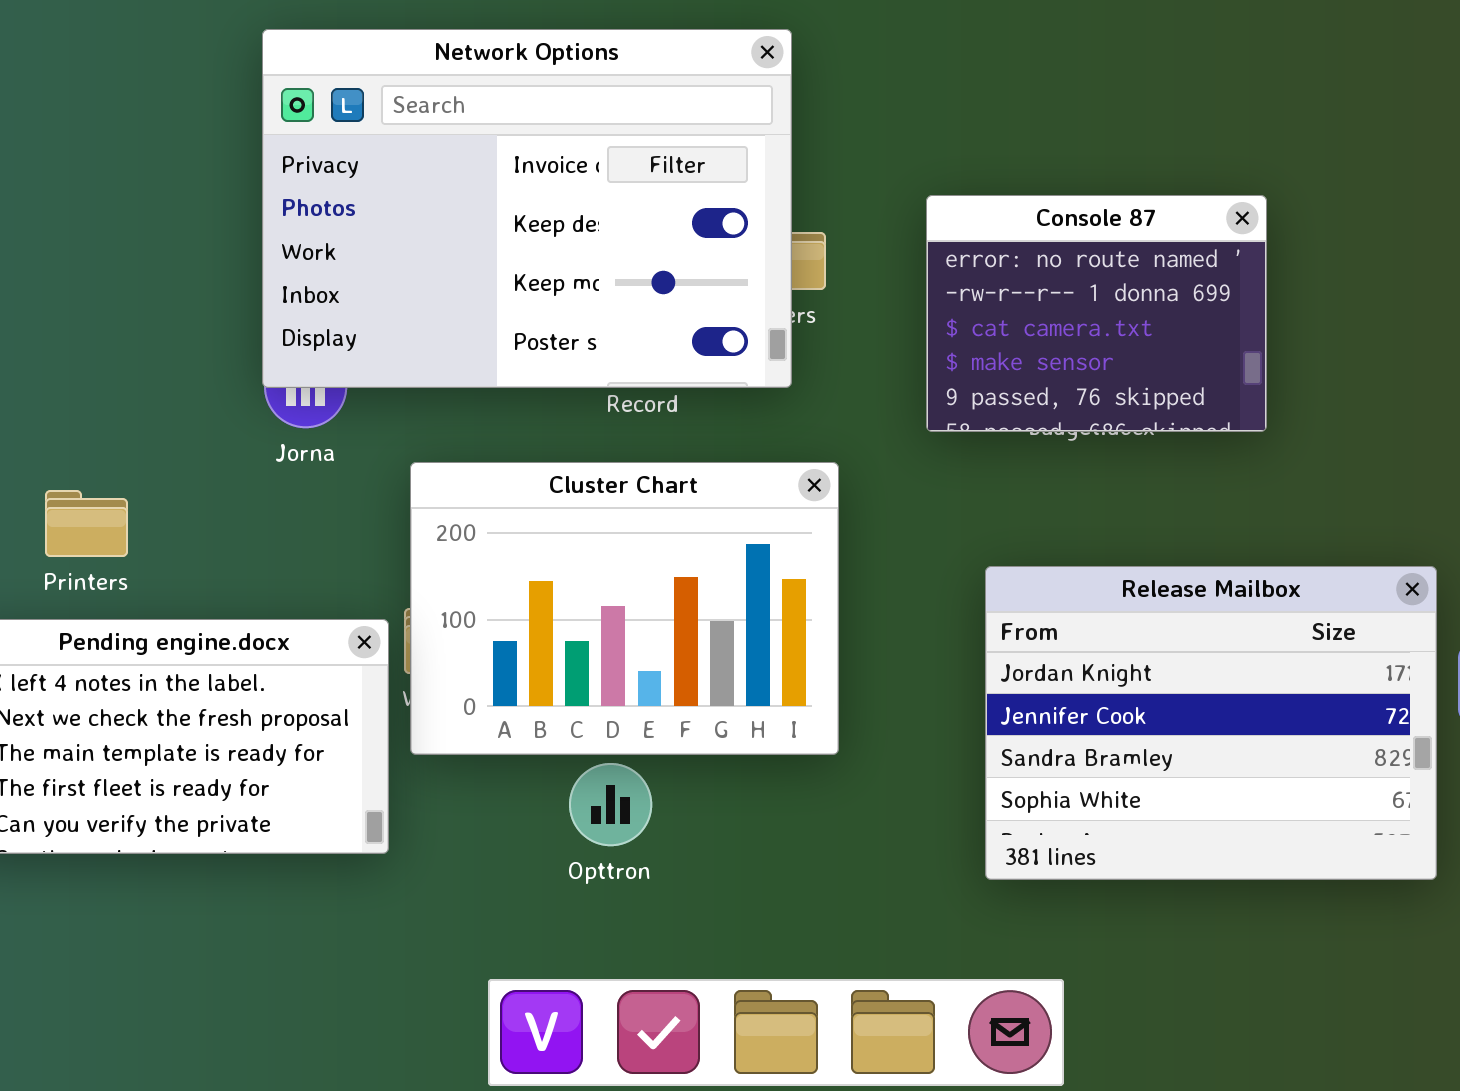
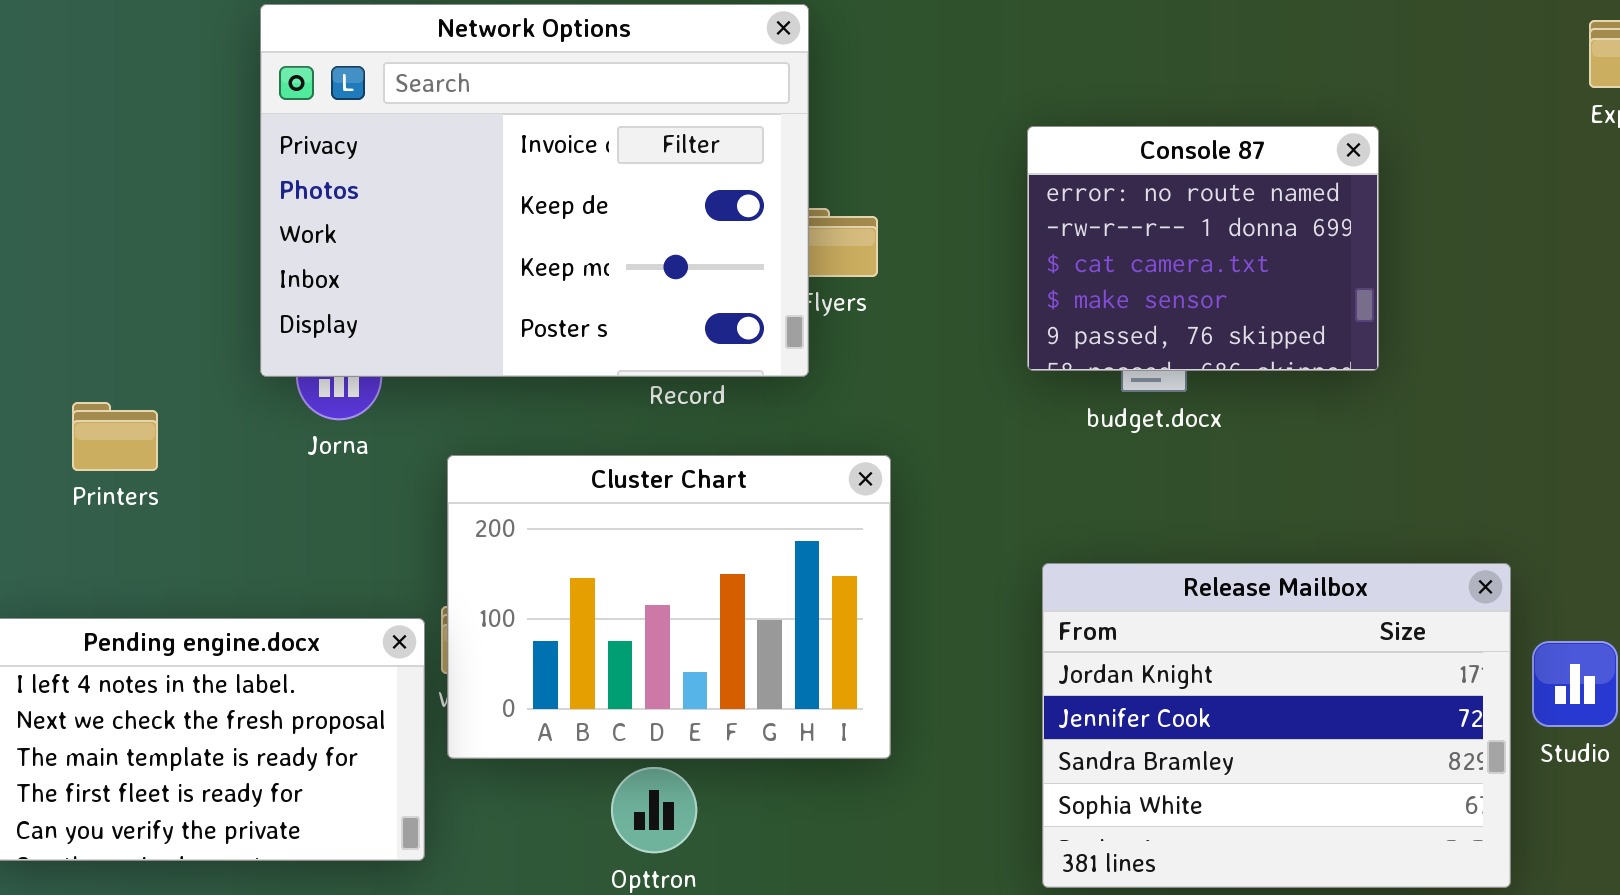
Network Options: [262,29,792,388] -> [260,4,809,377], moved
Console 87: [926,195,1267,432] -> [1027,126,1379,371], moved
Printers: [45,490,128,557] -> [72,402,158,471], moved

